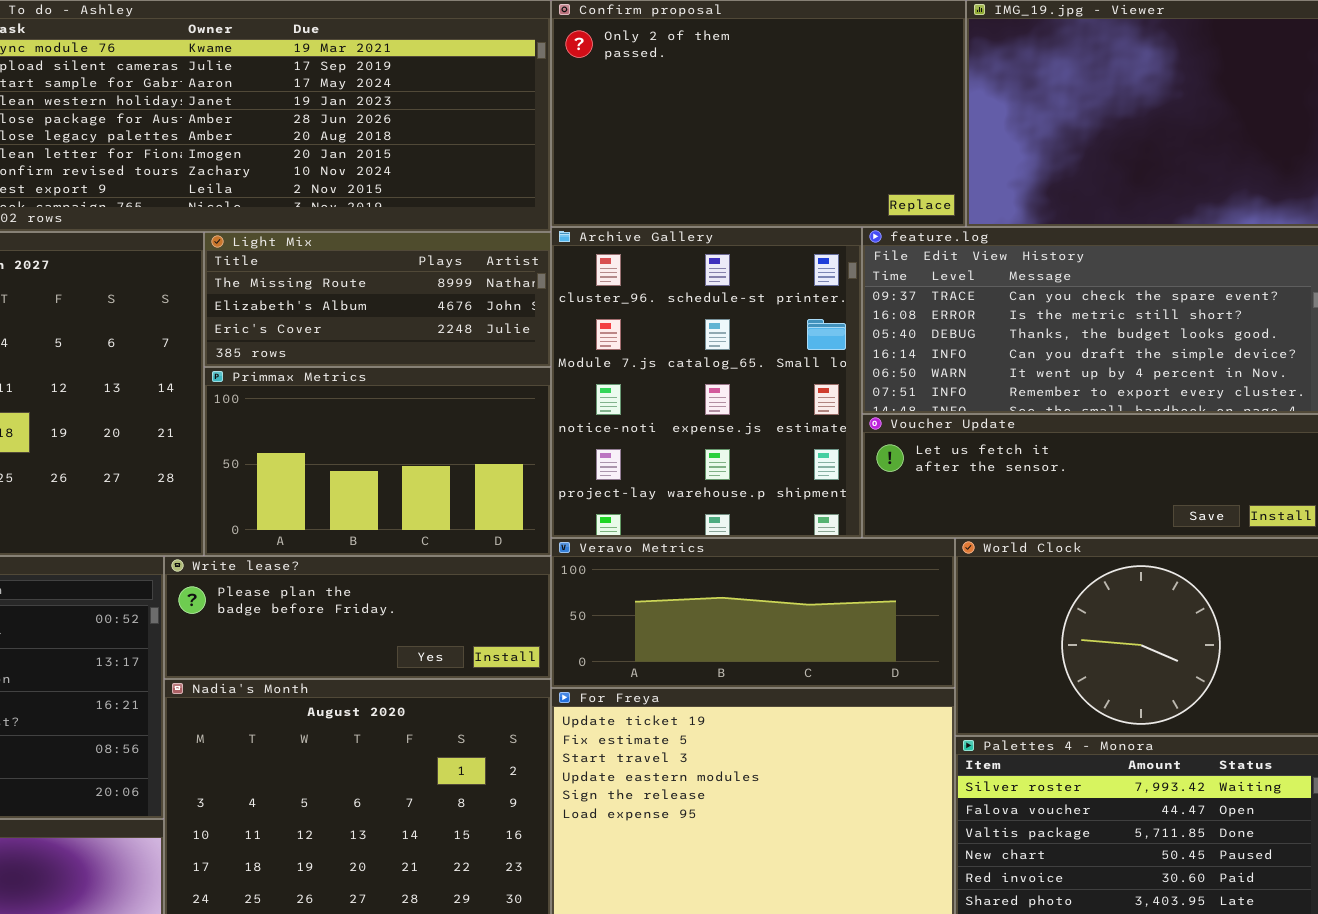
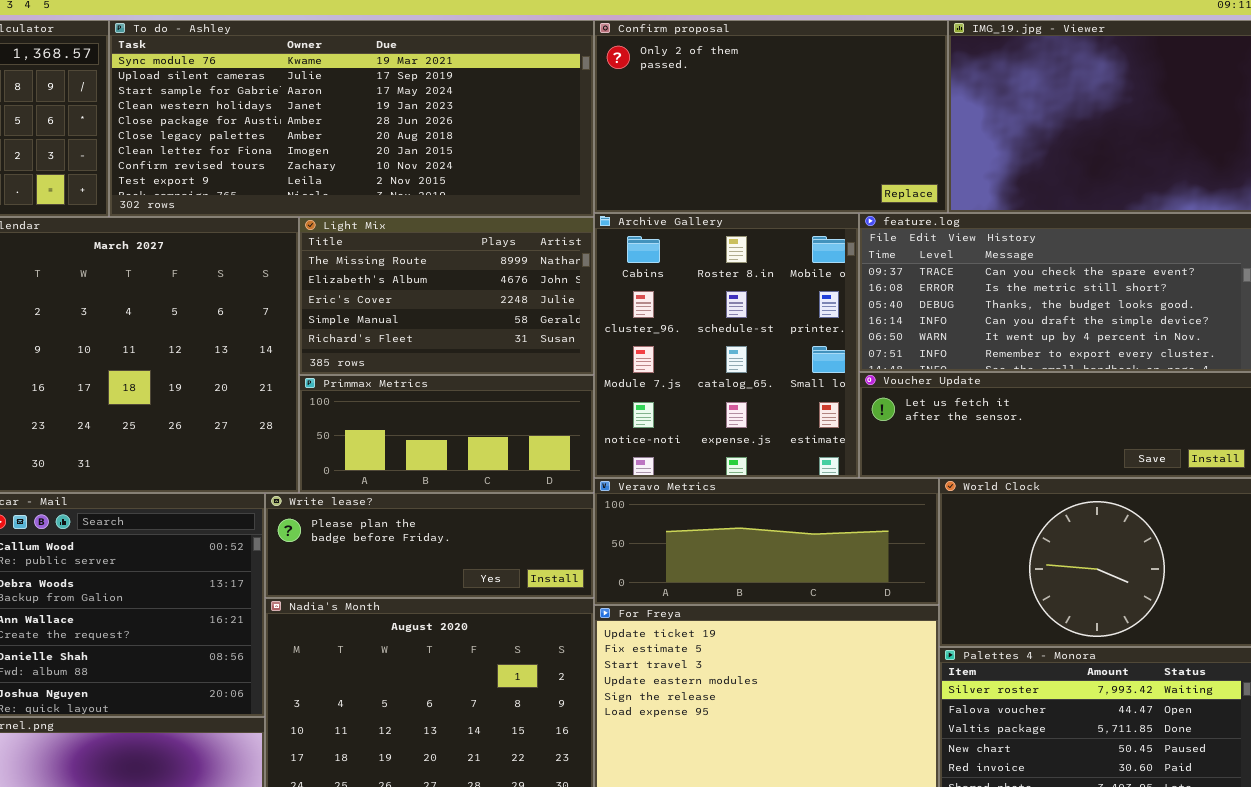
Archive Gallery: [551,227,862,538] -> [594,213,859,478], scrolled up 1 row
Light Mix: [204,232,551,367] -> [299,217,594,375], resized
Primmax Metrics: [204,367,551,556] -> [299,375,594,493], resized

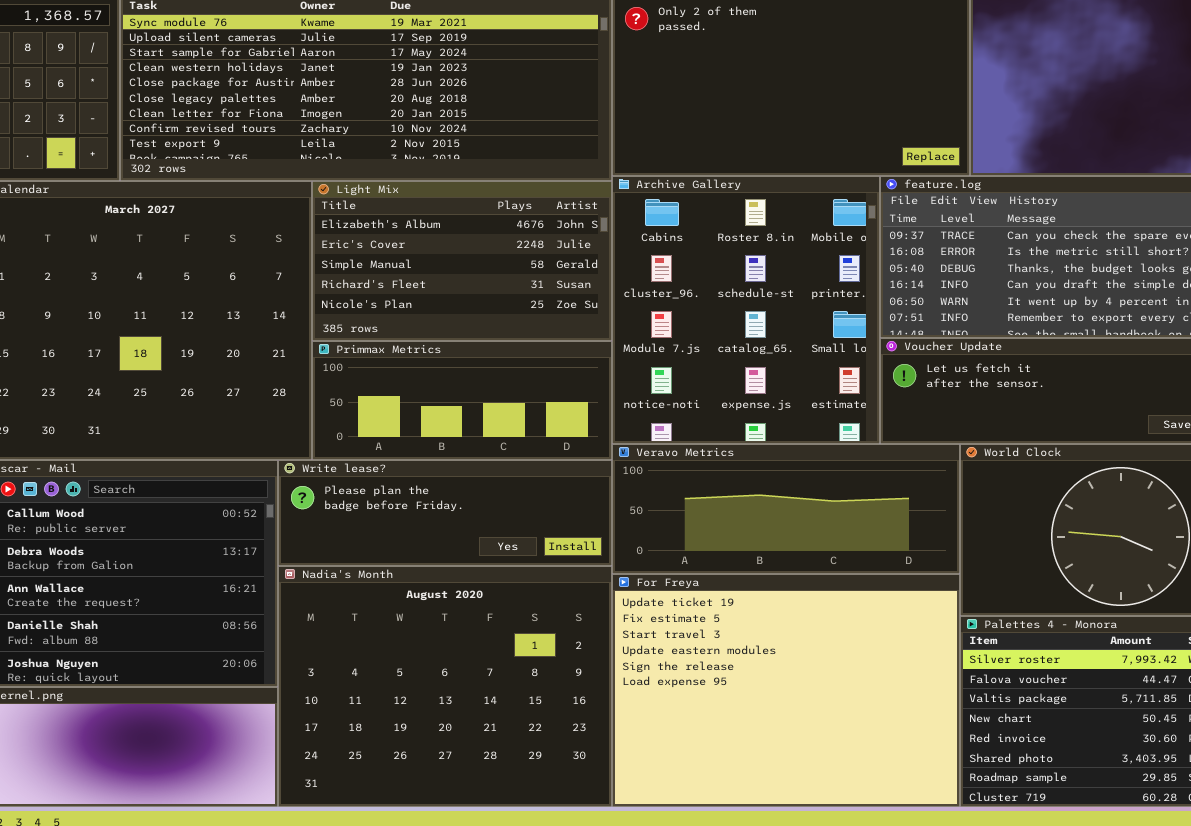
Light Mix: [299,217,594,375] -> [312,181,612,341], scrolled down 1 row

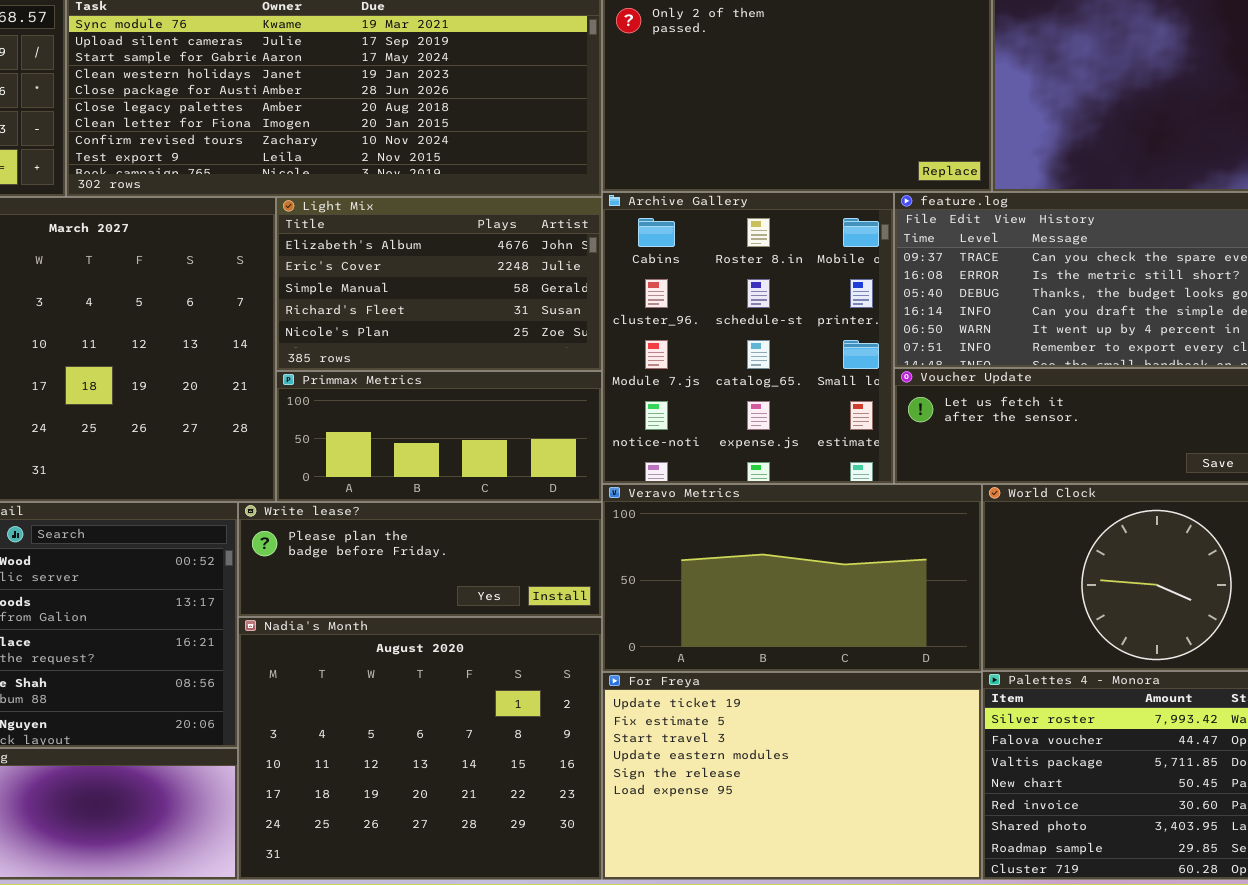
Veravo Metrics: [612,444,960,574] -> [602,484,982,672], resized
For Freya: [612,574,960,807] -> [602,672,982,880], resized

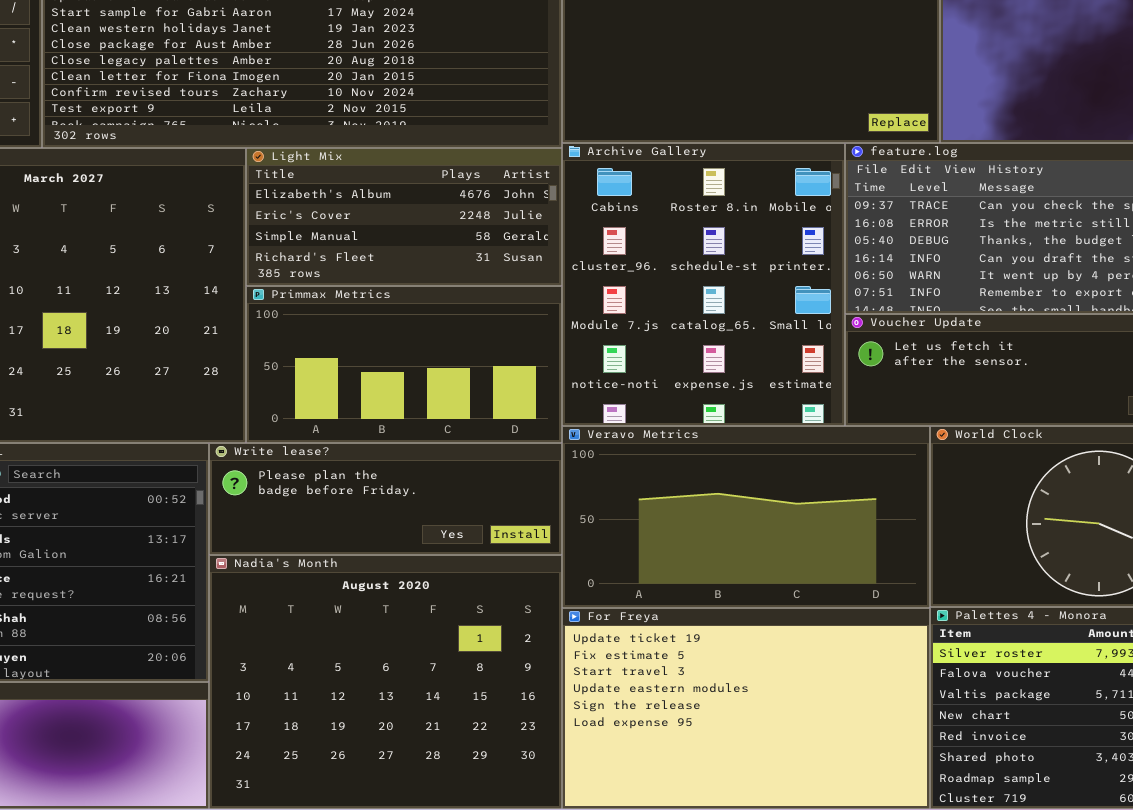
Light Mix: [276,197,602,371] -> [246,148,562,286], resized
Primmax Metrics: [276,371,602,502] -> [246,286,562,443], resized

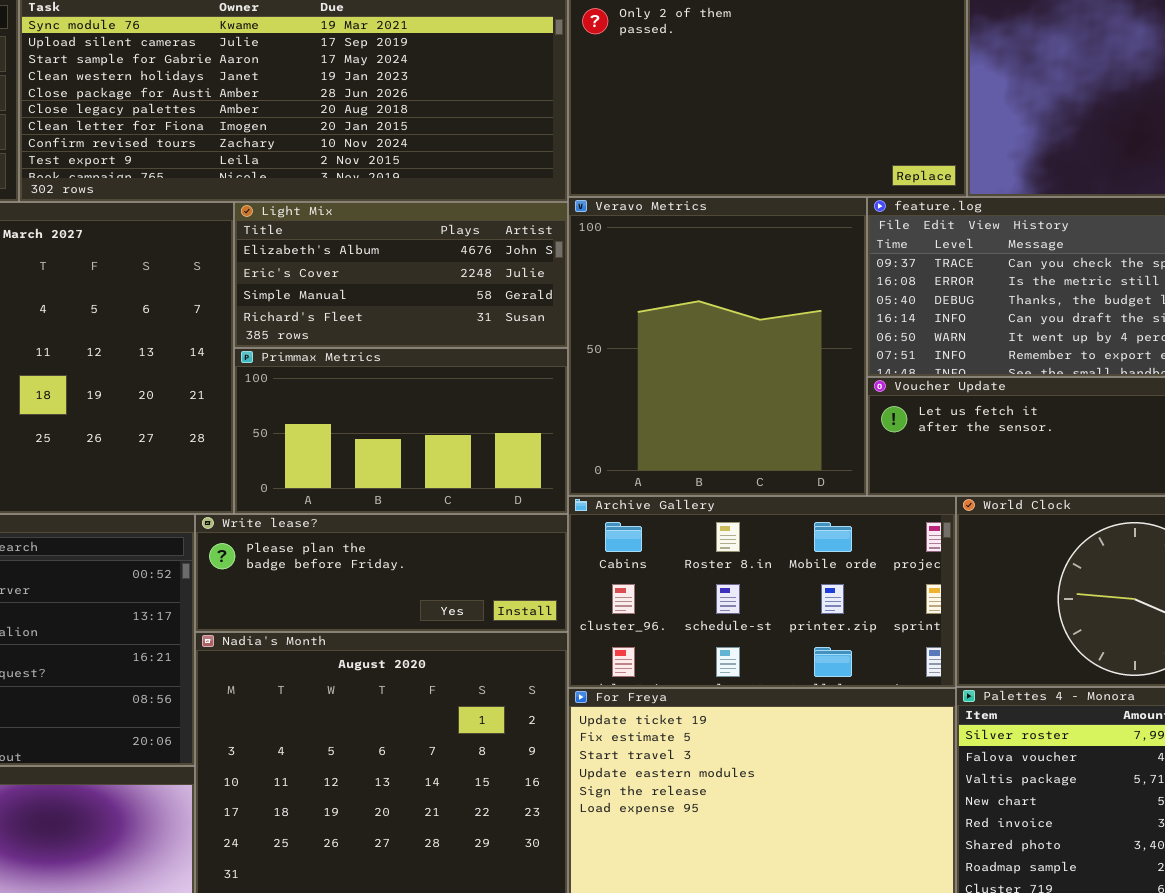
Archive Gallery: [562,143,845,426] -> [568,496,956,688], moved, resized
Veravo Metrics: [562,426,930,608] -> [568,197,867,496], moved, resized

